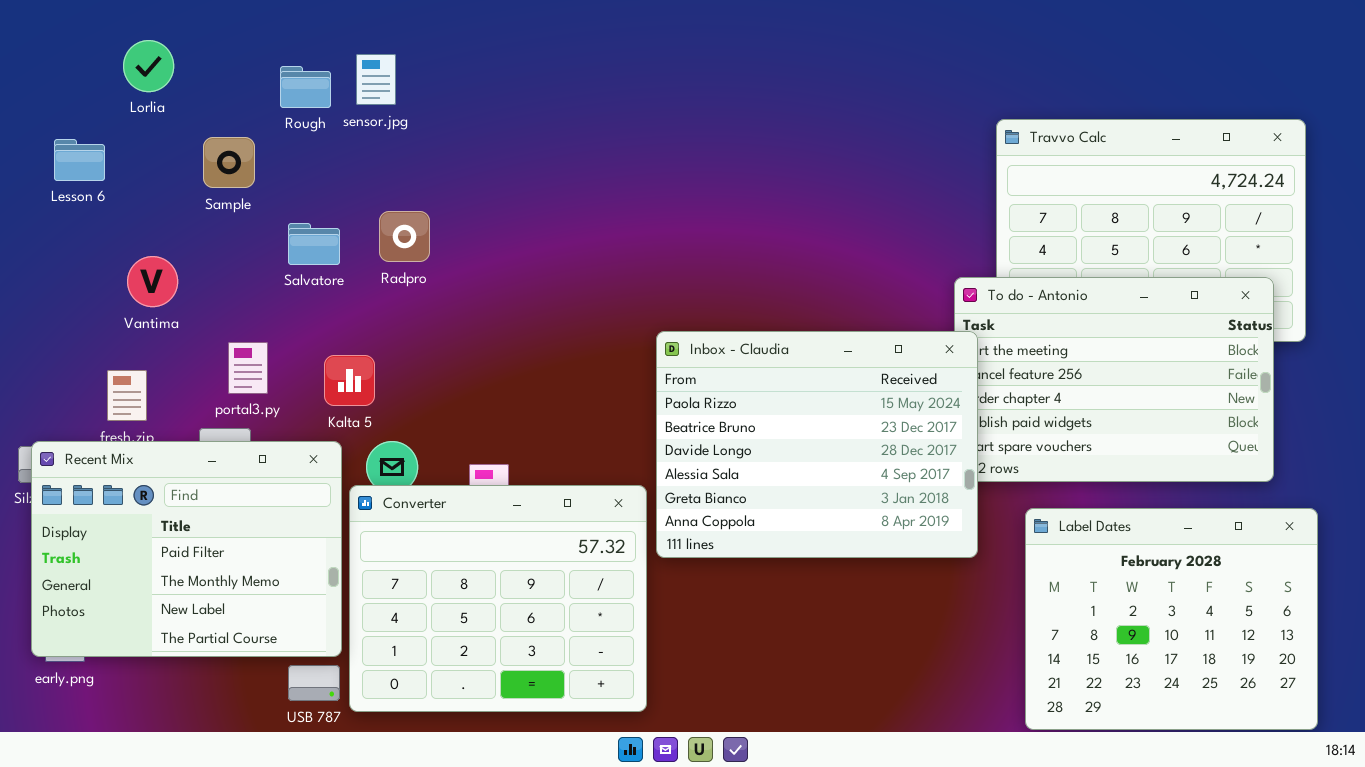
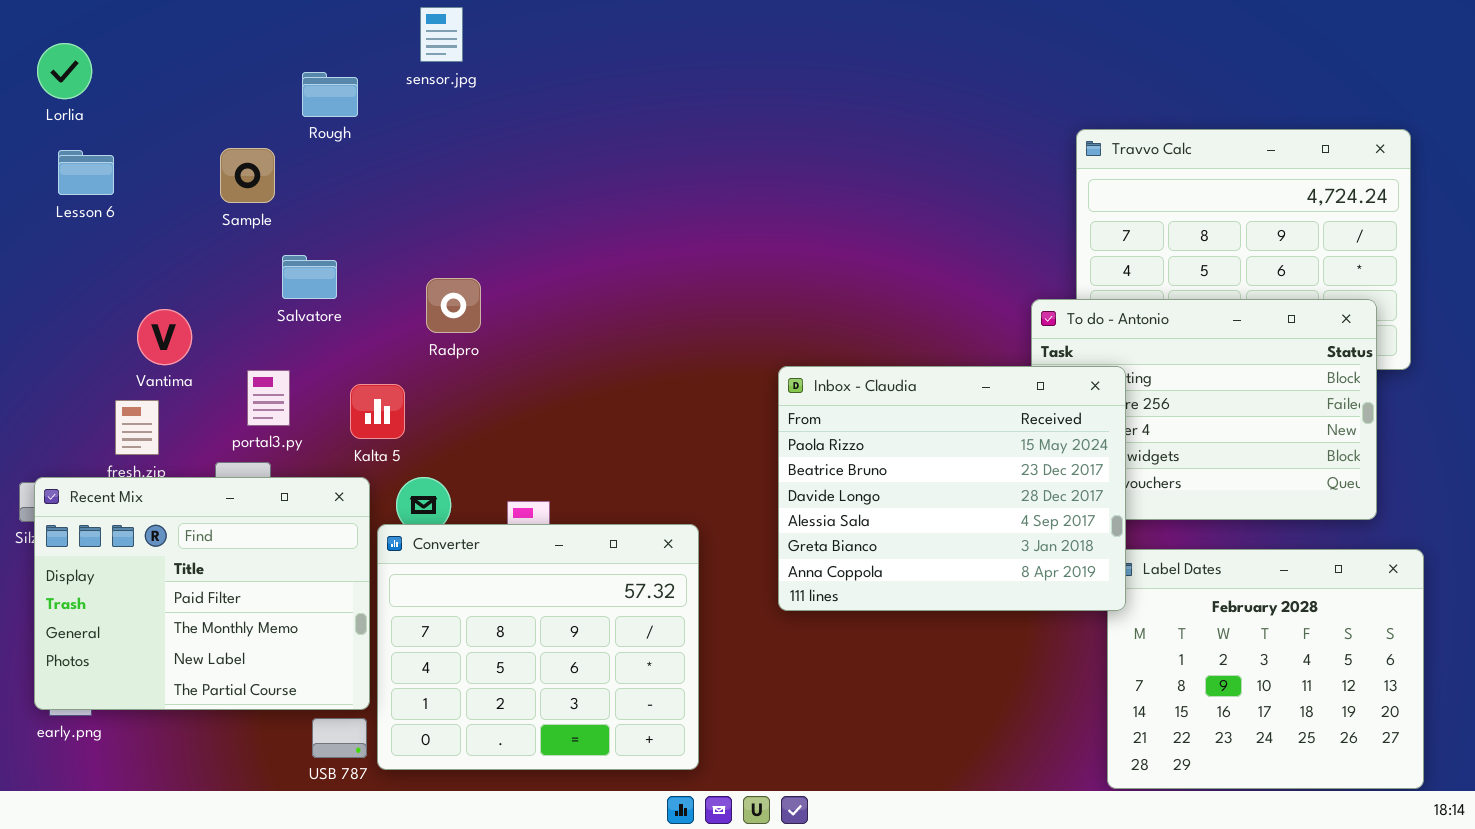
Lorlia: [123,40,174,92] -> [37,43,92,99], moved
sensor.jpg: [356,54,396,105] -> [420,7,463,62], moved
Radpro: [379,211,430,262] -> [426,278,481,333], moved
Salvatore: [288,223,340,265] -> [282,255,337,299], moved
Vantima: [127,256,178,307] -> [137,309,192,365], moved
Inbox - Claudia: [656,331,978,558] -> [778,366,1126,611], moved

